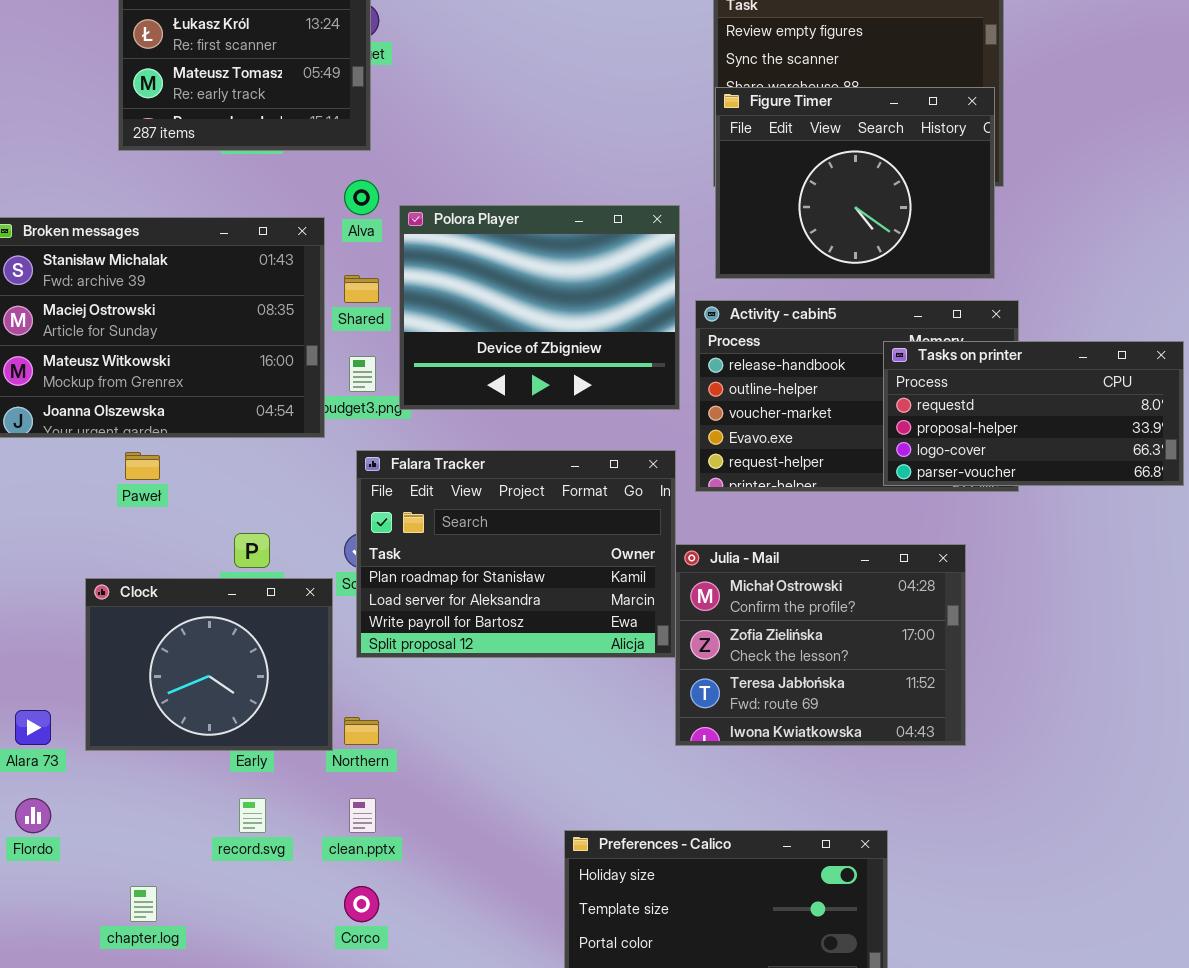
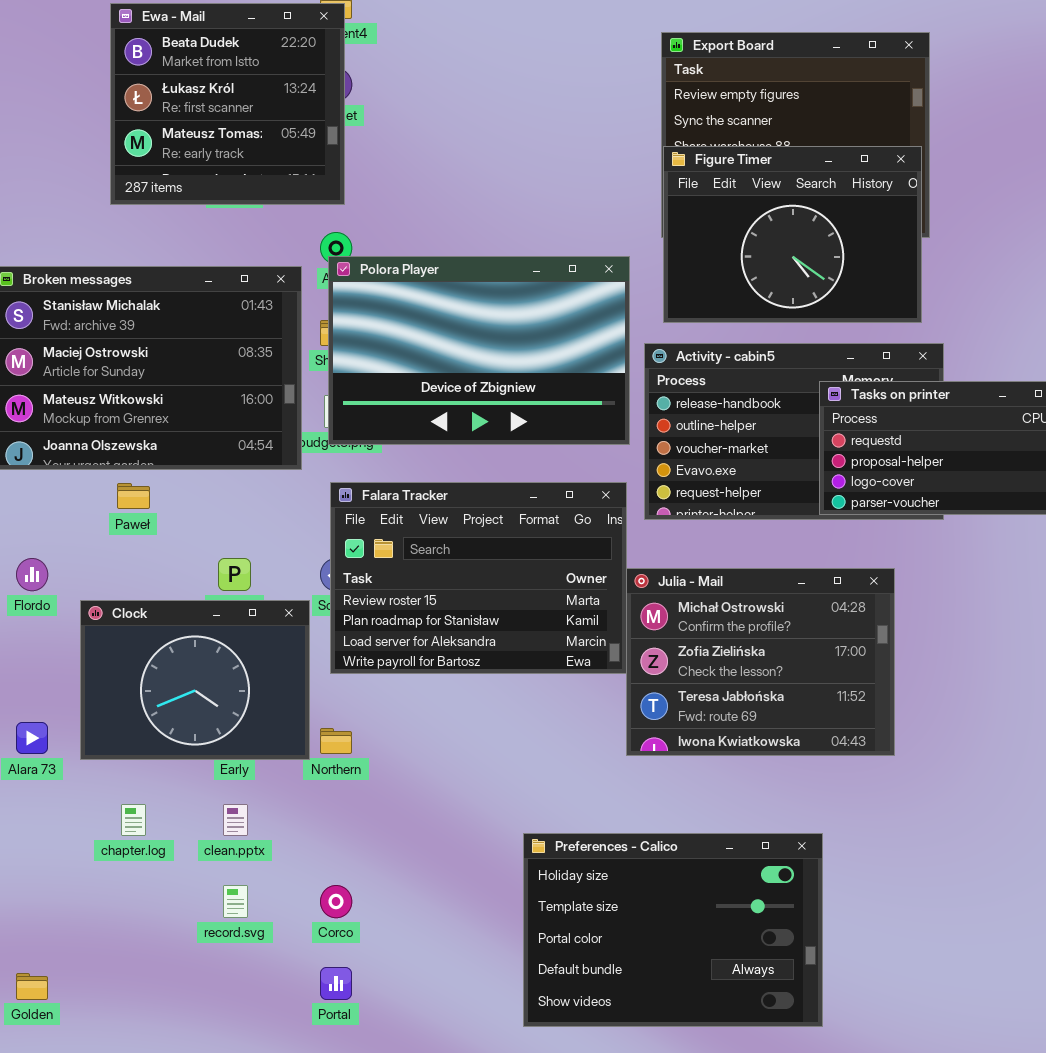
Polora Player: [399,205,680,410] -> [328,256,630,445], resized
Falara Tracker: [356,450,676,658] -> [330,482,627,674], scrolled up 1 row
Flordo: [15,798,51,833] -> [16,558,48,591], moved
record.svg: [239,798,266,833] -> [223,885,248,918], moved
clean.pptx: [349,798,376,833] -> [223,804,248,836], moved
chapter.log: [130,886,157,922] -> [121,804,146,836], moved

